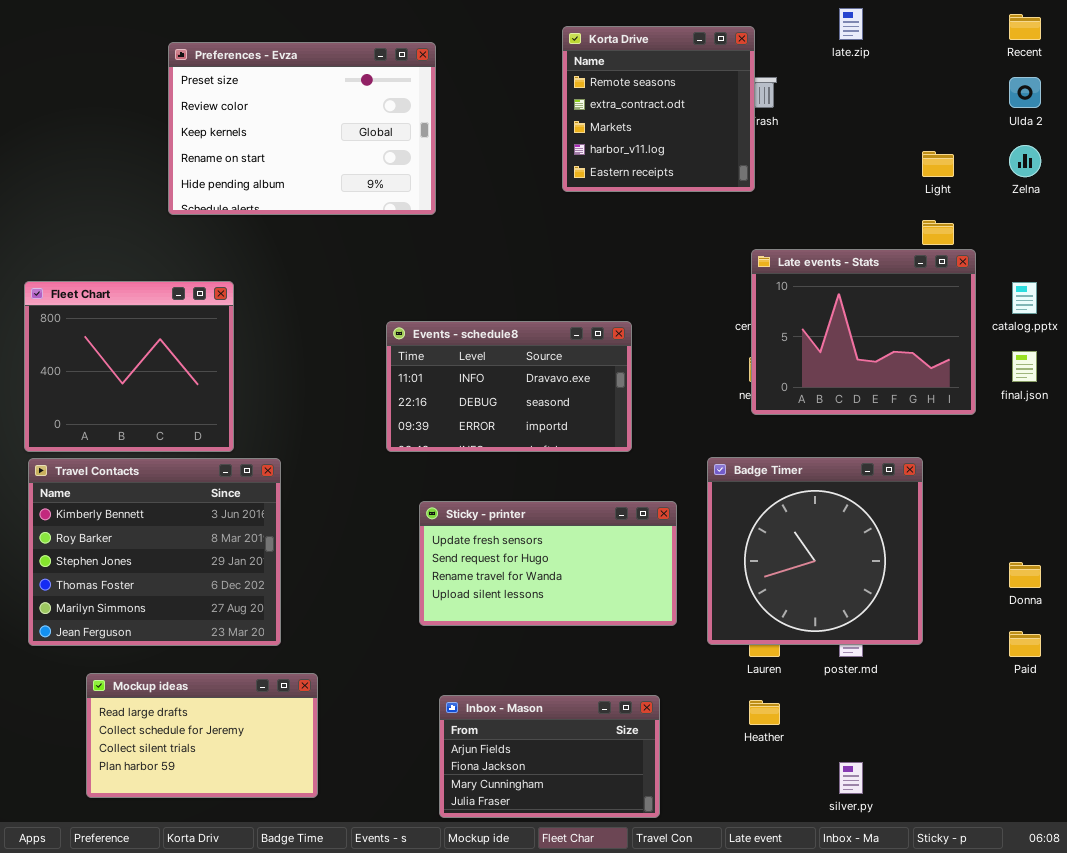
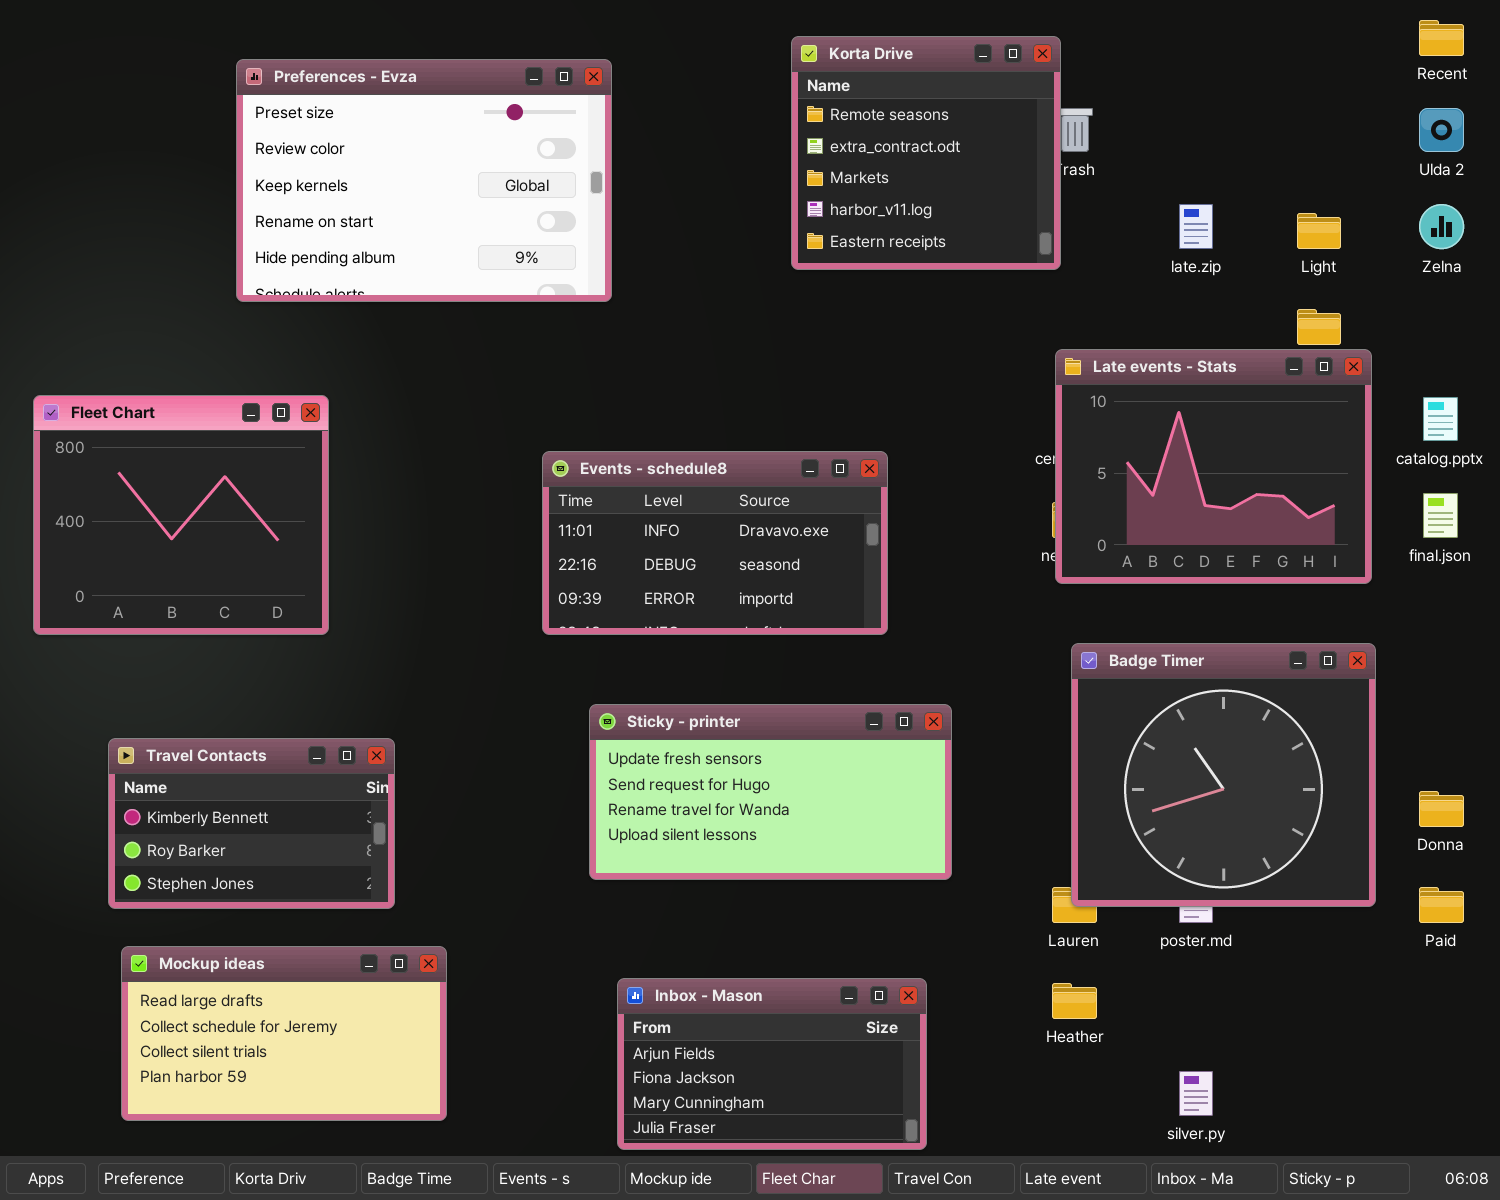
late.zip: [839,8,863,40] -> [1179,204,1213,249], moved
Badge Timer: [707,457,923,645] -> [1071,643,1376,907], moved
Travel Contacts: [28,458,281,646] -> [108,738,395,909], resized

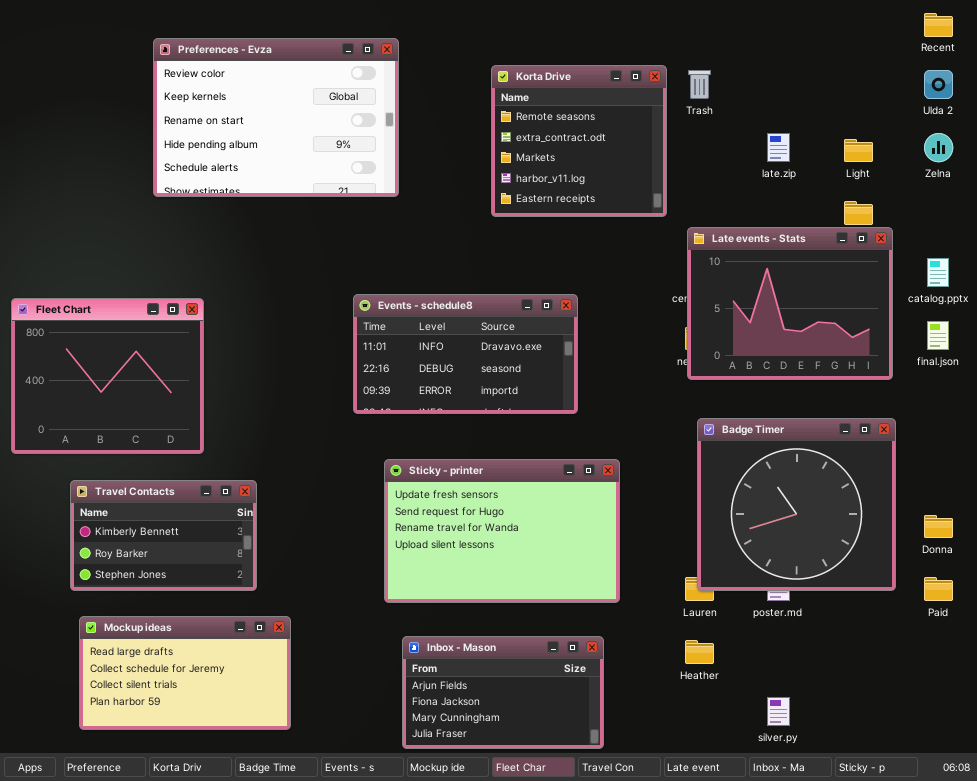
Korta Drive: [791,36,1061,270] -> [491,65,667,217], moved
Preferences - Evza: [236,59,612,302] -> [153,38,399,197], scrolled down 1 row
Fleet Chart: [33,395,329,635] -> [11,298,204,454], moved
Sticky - printer: [589,704,952,880] -> [384,459,620,603], resized

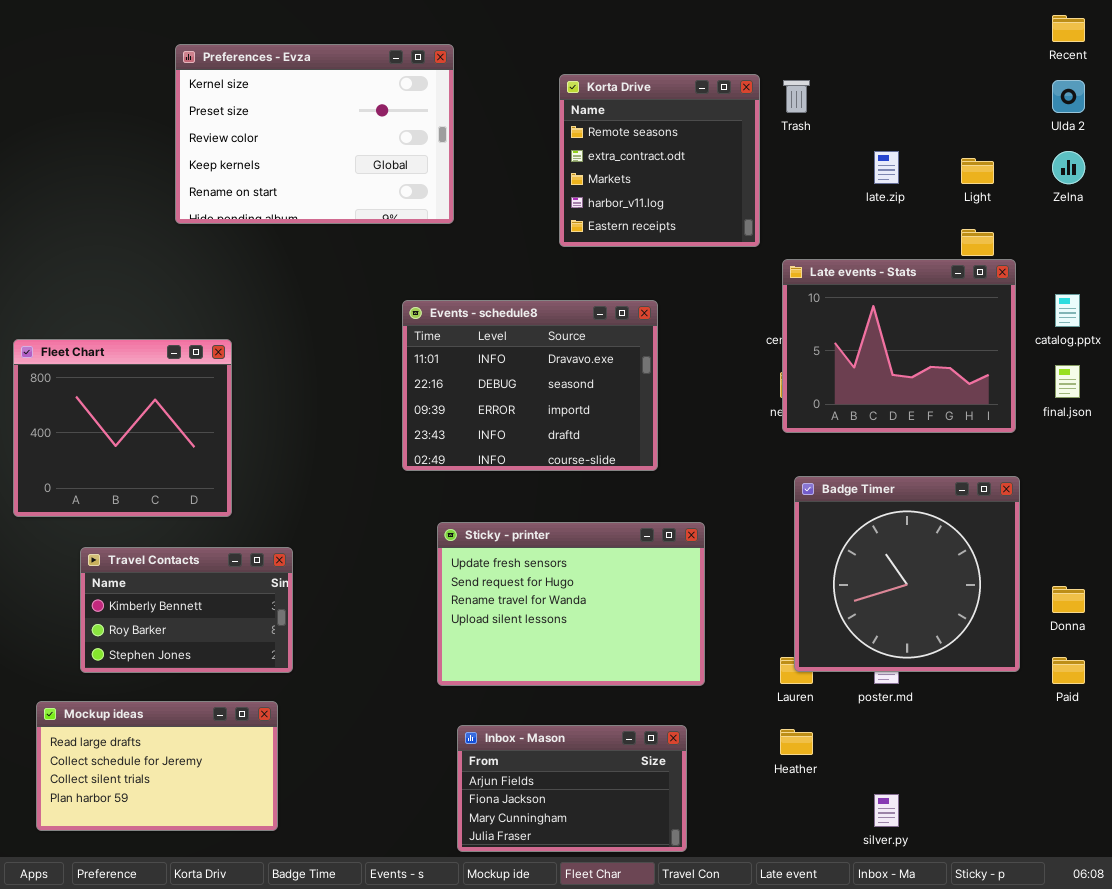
Preferences - Evza: [153,38,399,197] -> [175,44,454,224], scrolled up 2 rows
Events - schedule8: [353,294,578,414] -> [402,300,658,471], resized
Mockup ideas: [79,616,291,730] -> [36,701,278,831], moved

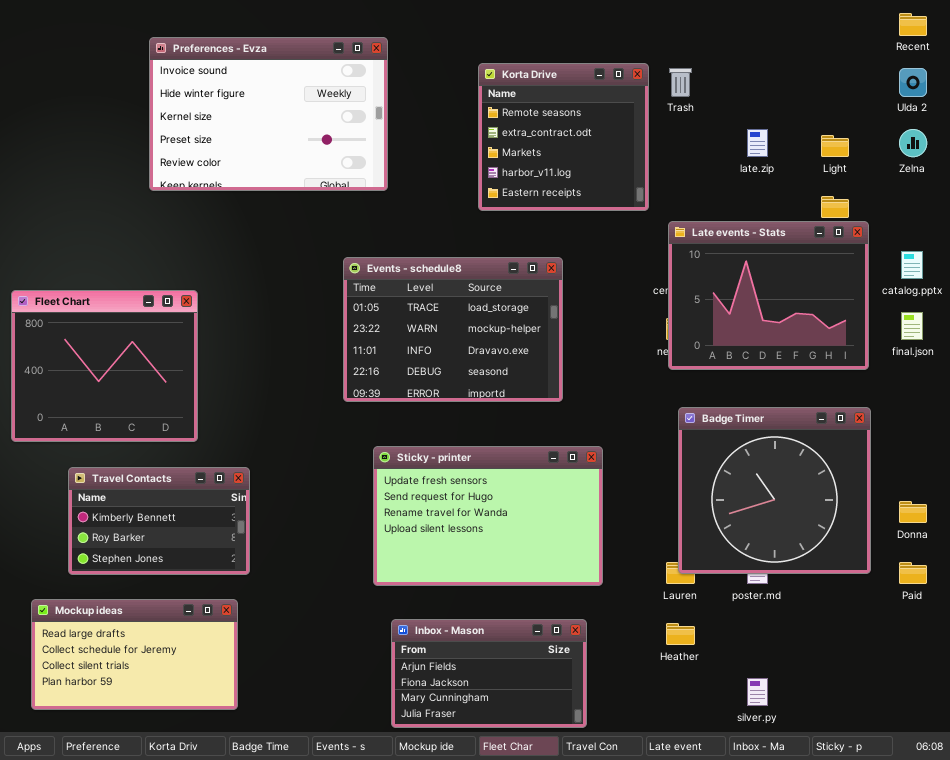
Preferences - Evza: [175,44,454,224] -> [149,37,388,191], scrolled up 2 rows
Events - schedule8: [402,300,658,471] -> [343,257,563,402], scrolled up 2 rows

